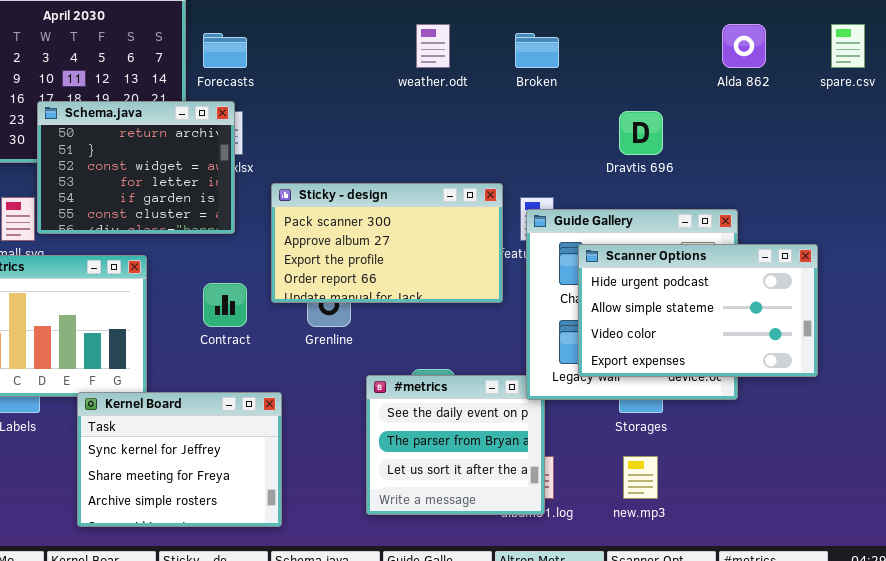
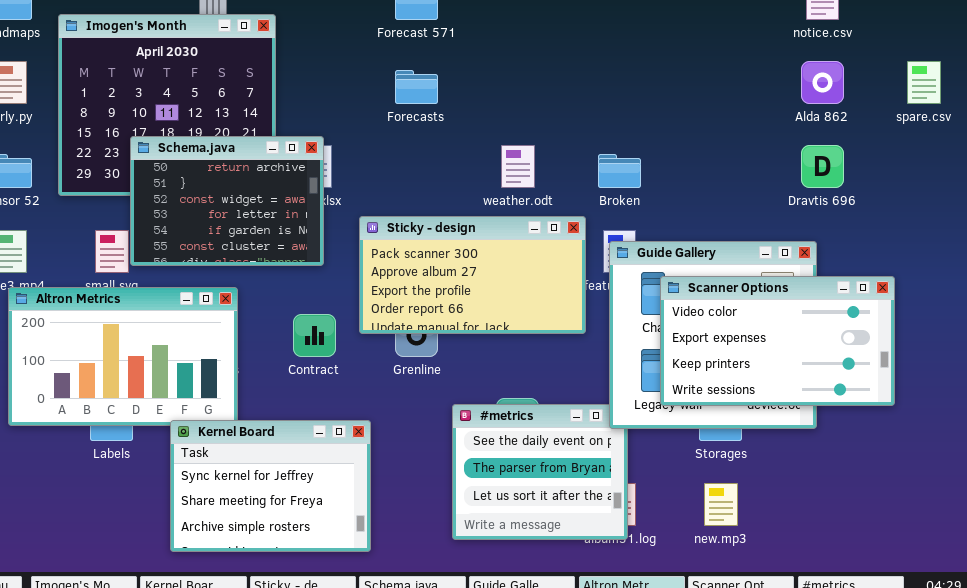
weather.odt: [416,24,450,68] -> [501,145,535,188], moved
Forecasts: [203,33,247,68] -> [395,70,438,104], moved
Broken: [515,33,559,68] -> [598,154,641,188], moved
Dravtis 696: [619,111,663,155] -> [801,145,844,188], moved
Scanner Options: [578,244,818,377] -> [660,276,895,406], scrolled down 2 rows

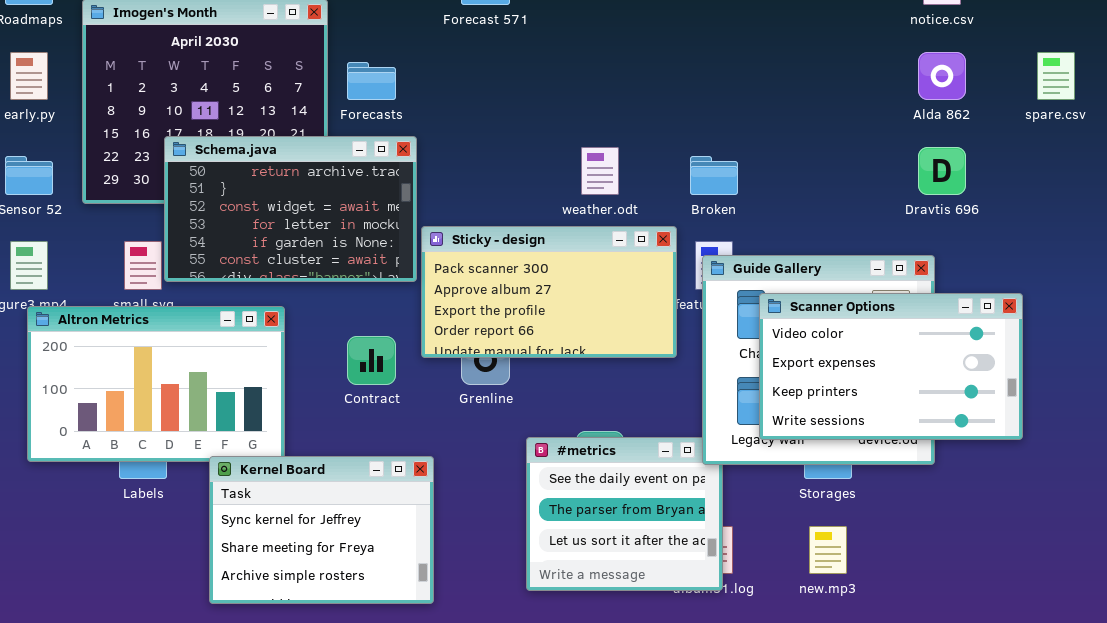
Forecasts: [395,70,438,104] -> [347,62,396,100], moved
Schema.java: [130,136,324,266] -> [164,136,417,282], resized

